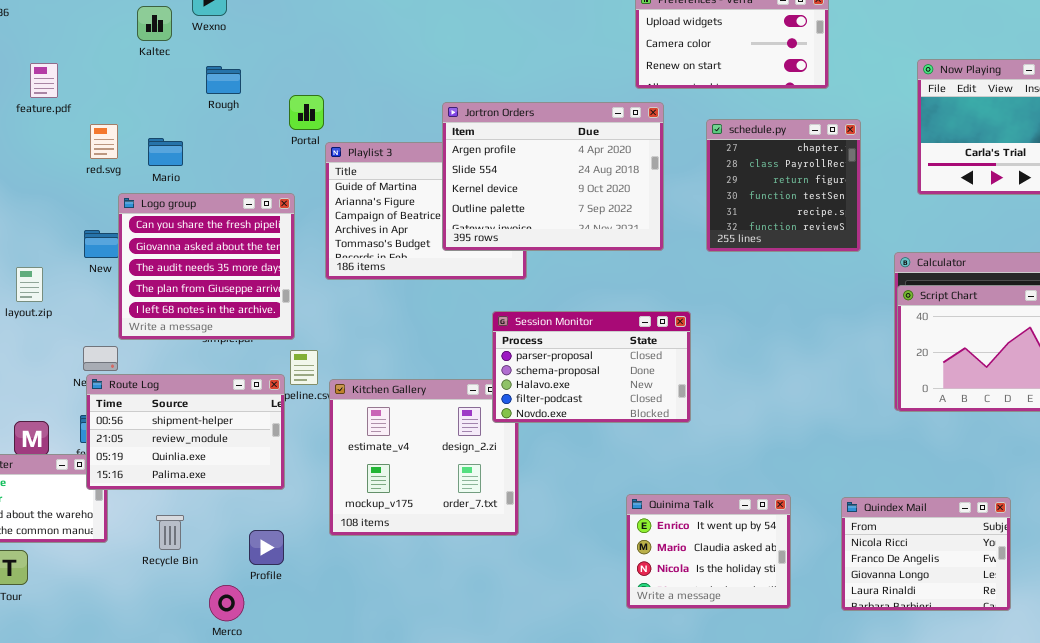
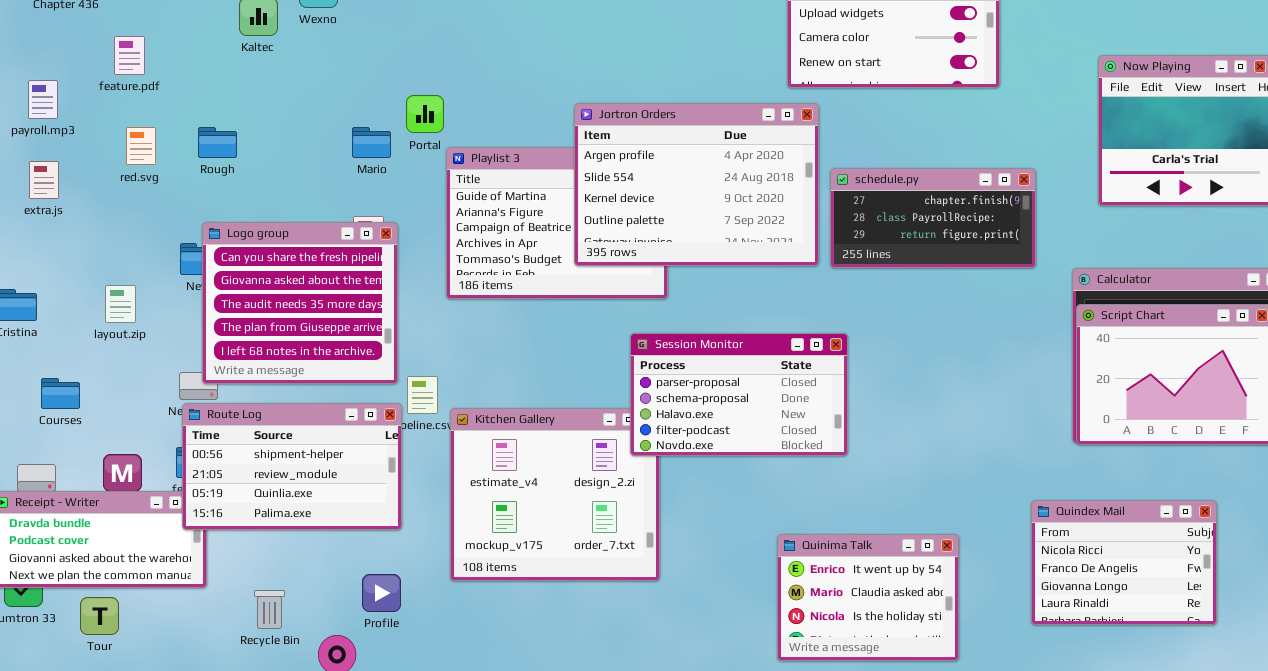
feature.pdf: [30,63,58,98] -> [114,36,145,75], moved
Rough: [206,66,241,94] -> [198,127,237,158], moved
schedule.py: [706,119,861,252] -> [830,168,1036,268], resized
red.svg: [90,124,118,159] -> [126,127,156,165], moved
Mario: [148,138,183,166] -> [352,127,391,158], moved
Logo group: [118,193,295,340] -> [202,222,398,384], moved
Quindex Mail: [841,497,1011,611] -> [1031,500,1217,625], moved
Recycle Bin: [156,515,184,550] -> [254,590,285,629], moved

